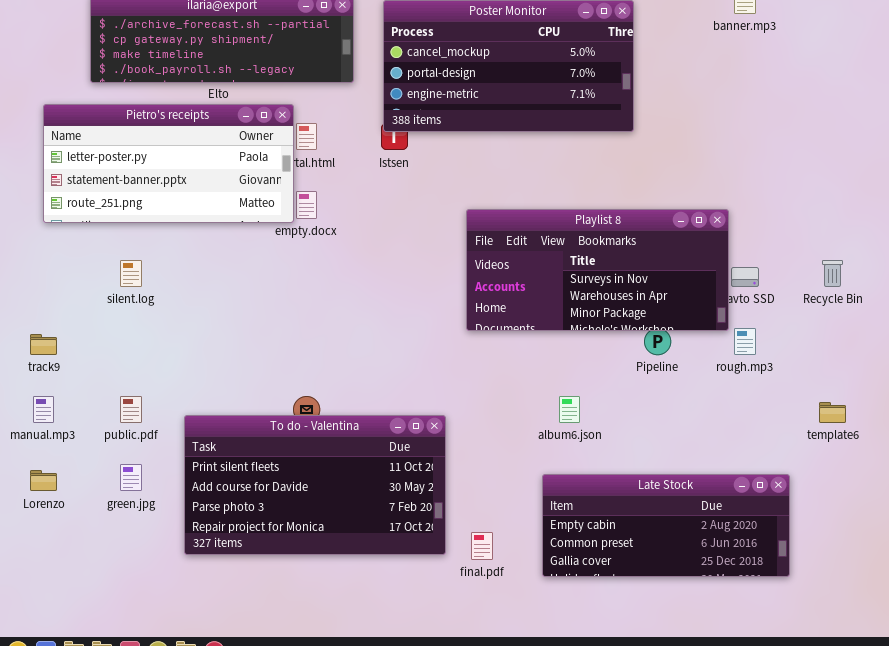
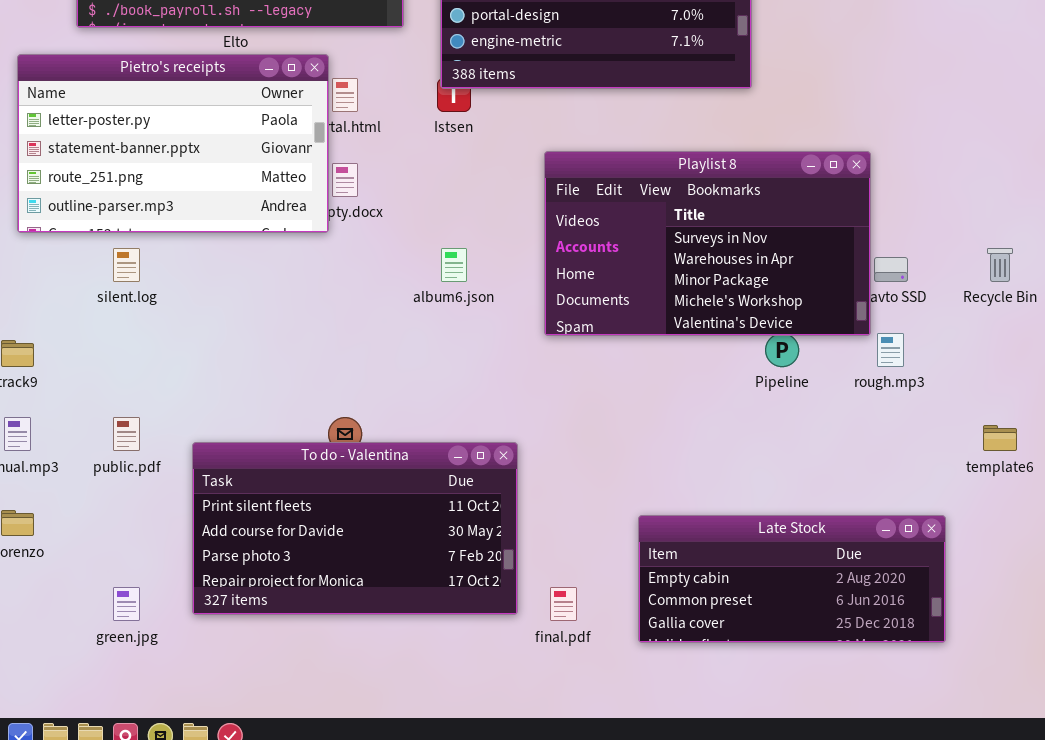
Pietro's receipts: [43,104,294,223] -> [17,54,329,233], resized
Playlist 8: [466,209,729,331] -> [544,151,871,336], resized
album6.json: [559,396,580,423] -> [441,248,467,282], moved
green.jpg: [120,464,142,491] -> [113,587,140,621], moved

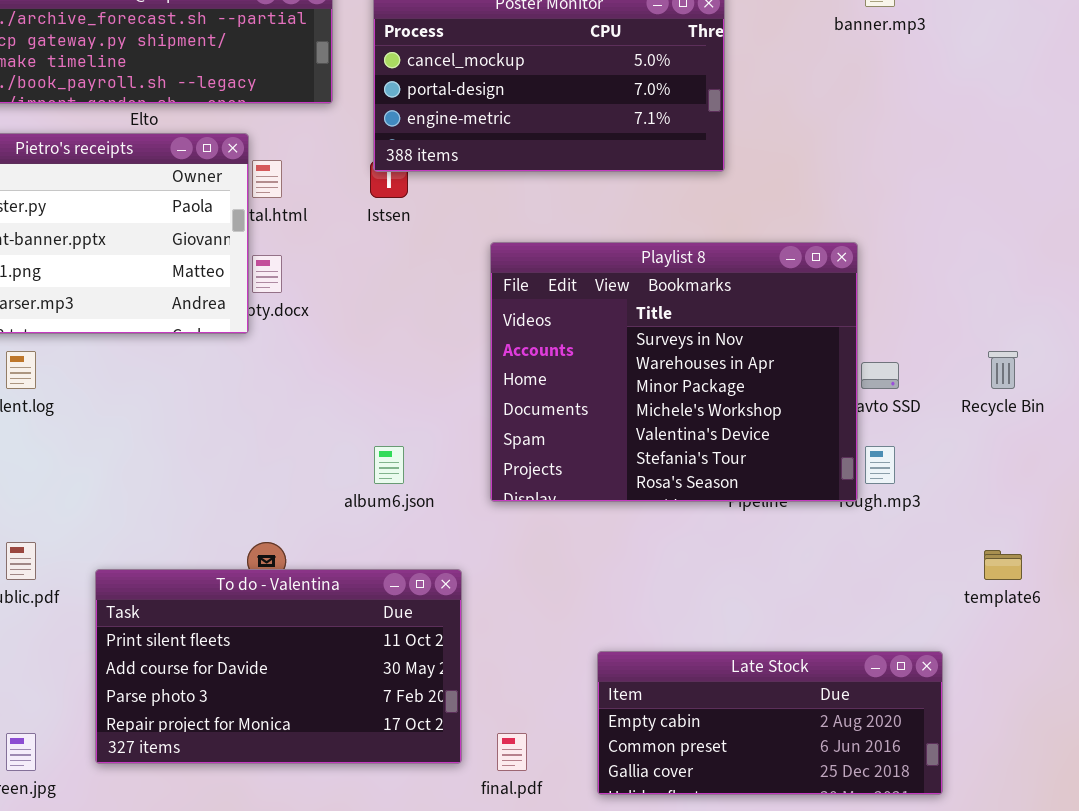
Playlist 8: [544,151,871,336] -> [490,242,858,502], resized
album6.json: [441,248,467,282] -> [374,446,404,484], moved

